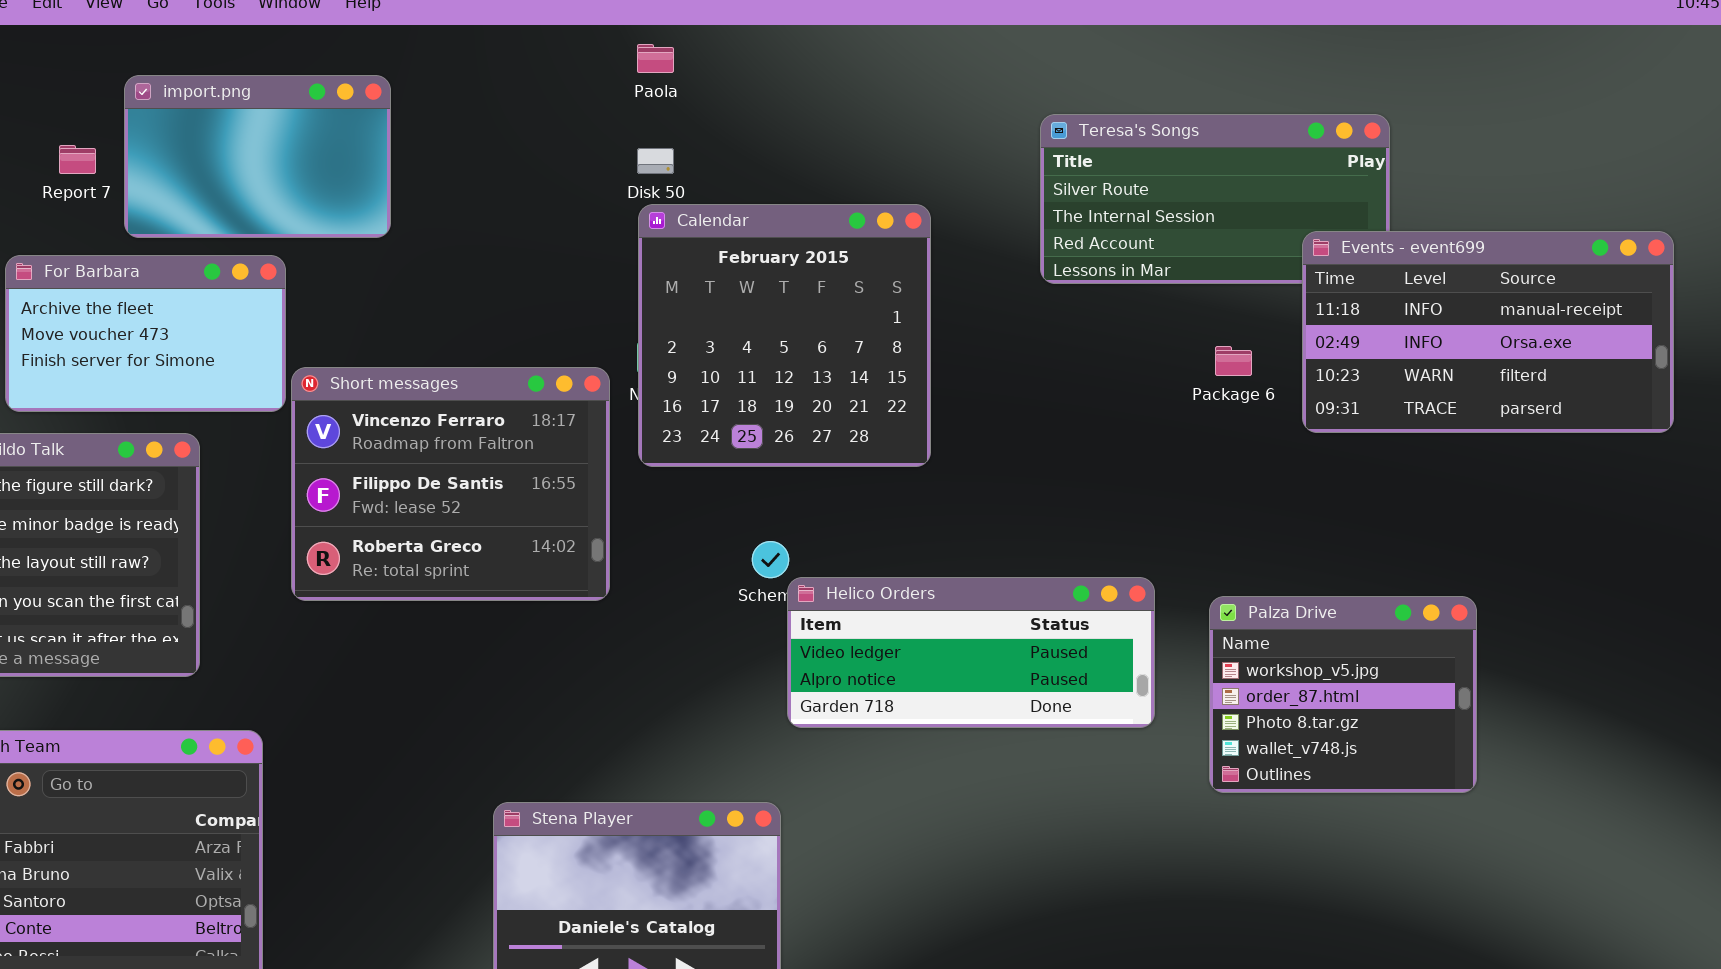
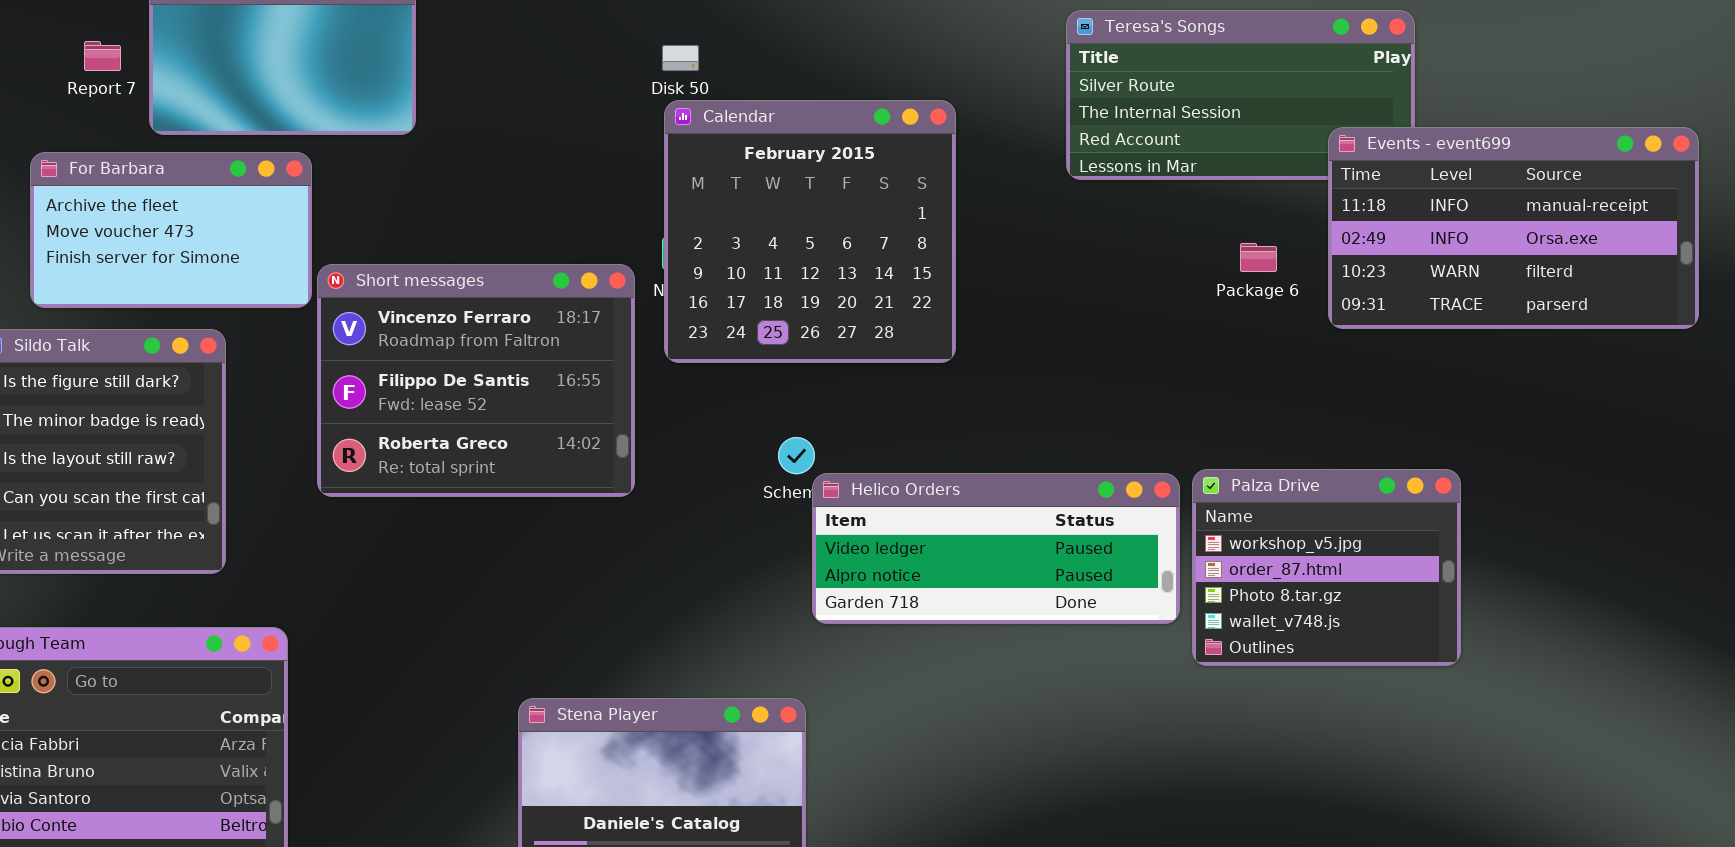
Palza Drive: [1209,596,1477,793] -> [1192,469,1461,666], moved

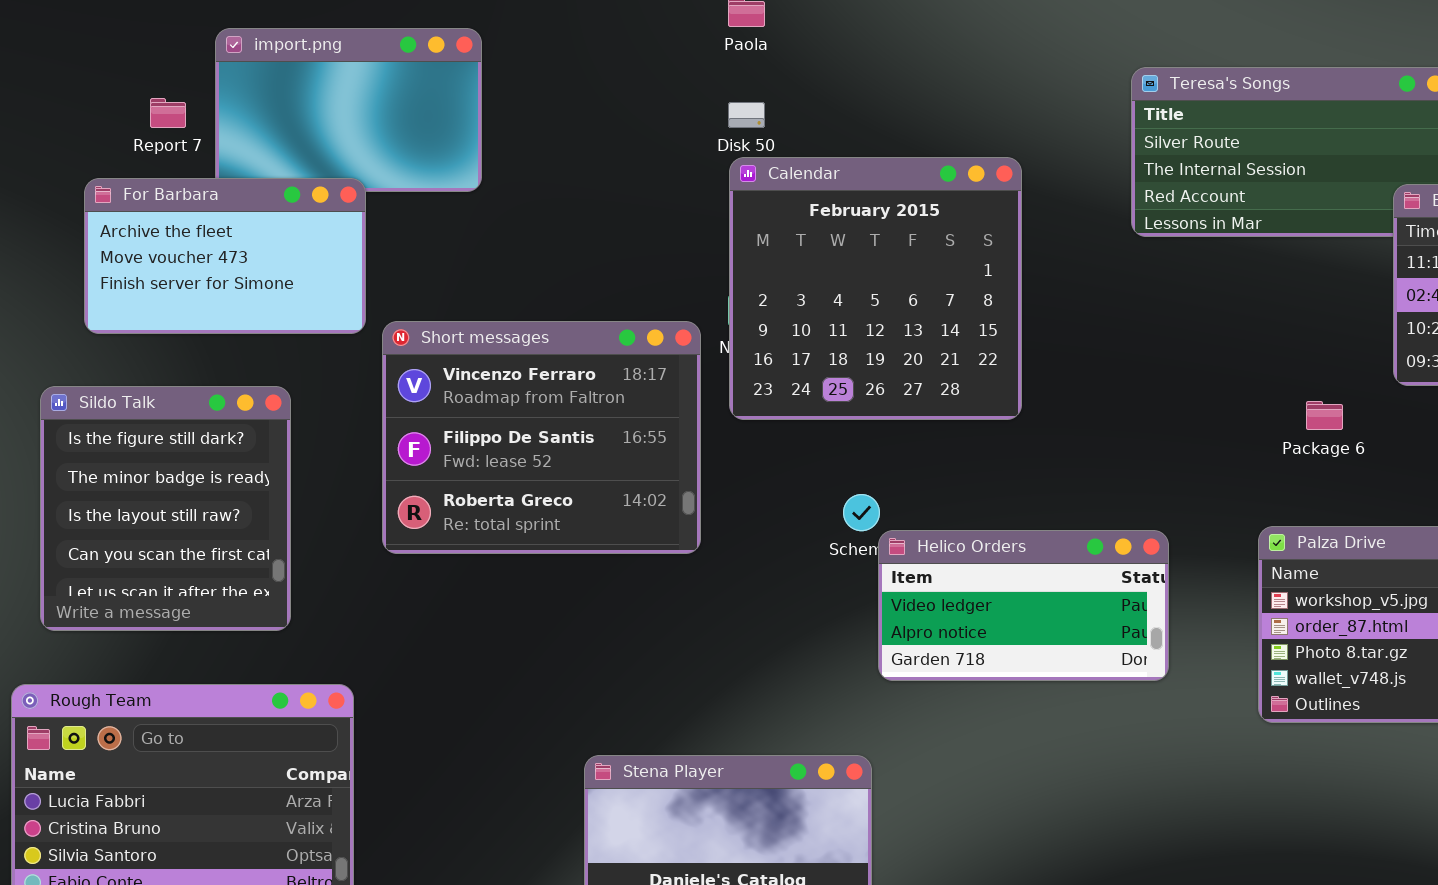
For Barbara: [30,152,312,308] -> [84,178,366,334], moved
Package 6: [1240,243,1277,272] -> [1306,401,1343,430], moved
Helico Orders: [812,473,1180,624] -> [878,530,1169,681], resized

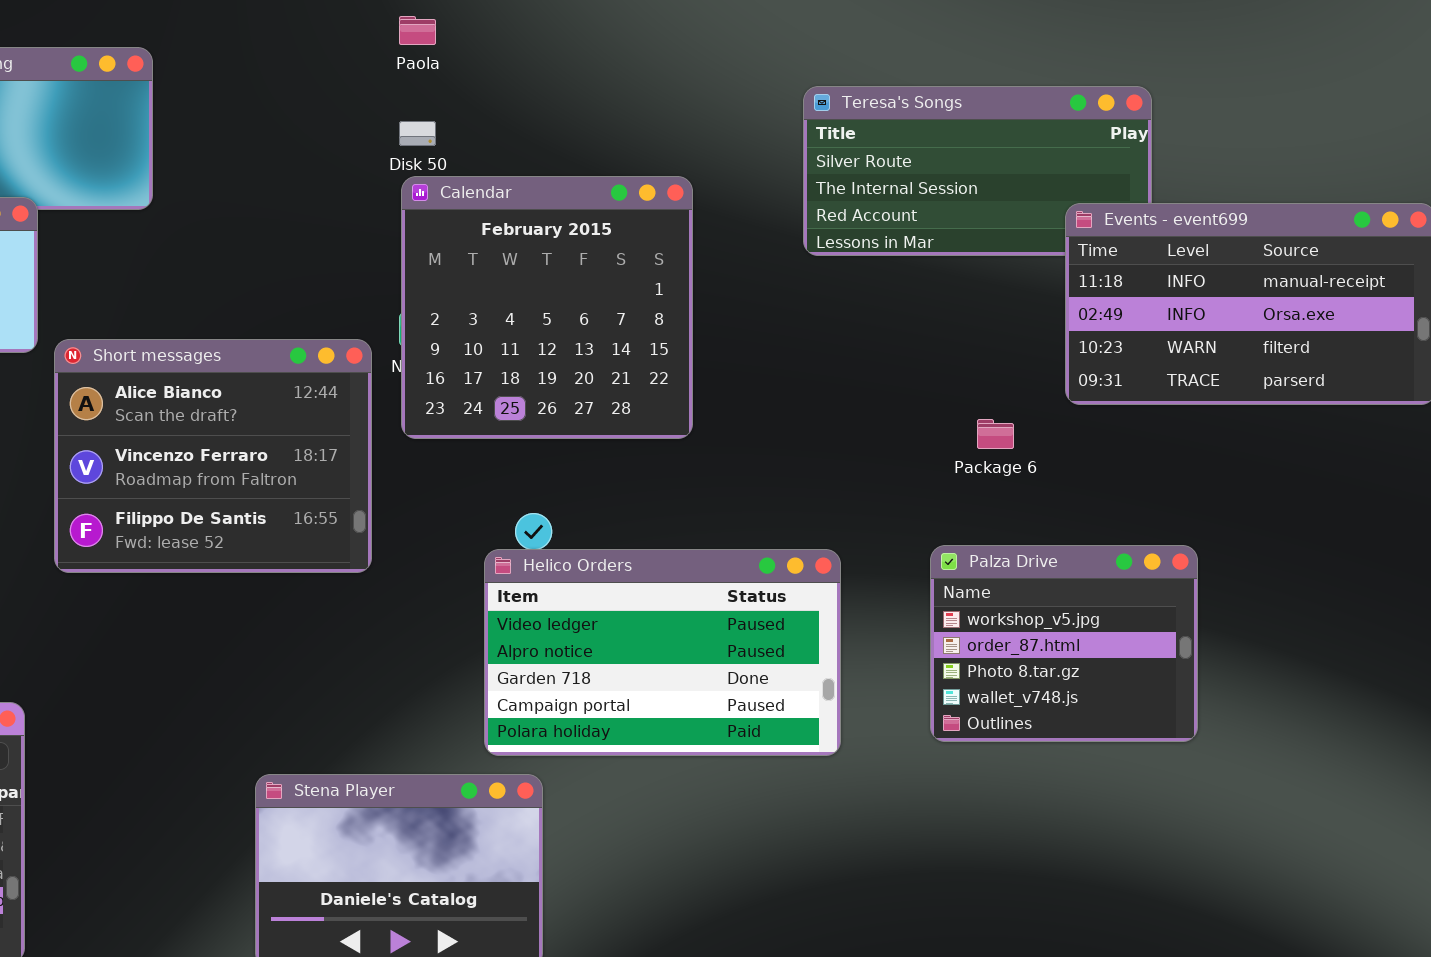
Short messages: [382,321,701,554] -> [54,339,372,573], scrolled up 1 row
Helico Orders: [878,530,1169,681] -> [484,549,841,756], resized

